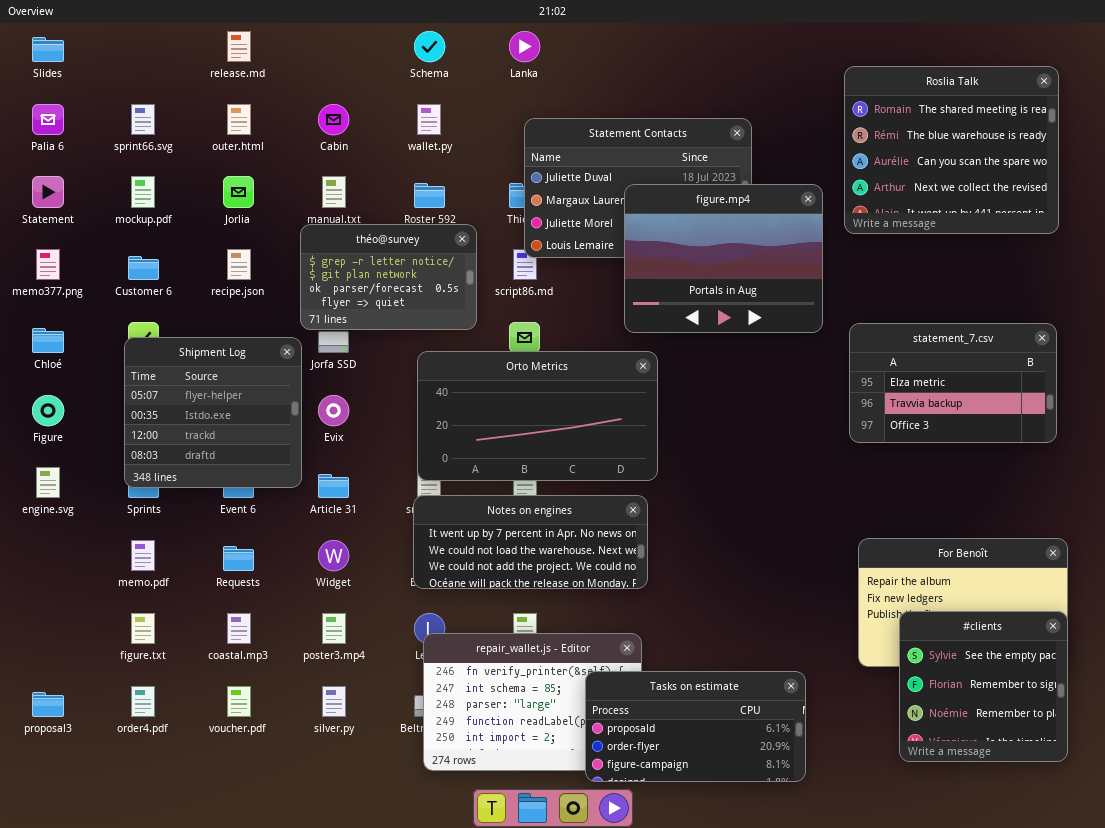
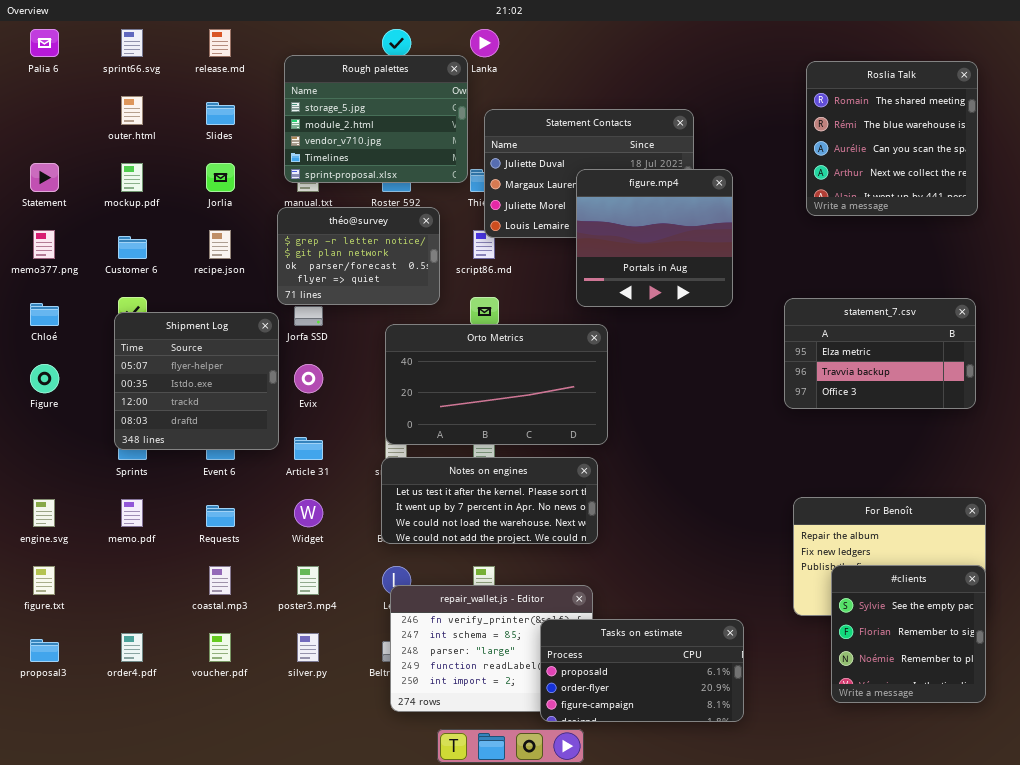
Slides: [32,37,64,62] -> [206,102,235,125], moved
Rough palettes: none -> [284,55,468,183], opened
Roslia Talk: [844,66,1059,234] -> [806,61,978,216], resized
Palia 6: [32,104,64,135] -> [30,29,59,57], moved
sprint66.svg: [131,104,155,135] -> [121,29,143,57], moved
outer.html: [227,104,251,135] -> [121,96,143,125], moved
figure.mp4: [624,184,823,333] -> [576,169,733,307], resized
engine.svg: [36,467,60,498] -> [33,499,55,527], moved
Notes on engines: [413,495,648,589] -> [381,457,598,544], scrolled up 1 row
figure.txt: [131,613,155,644] -> [33,566,55,595], moved

